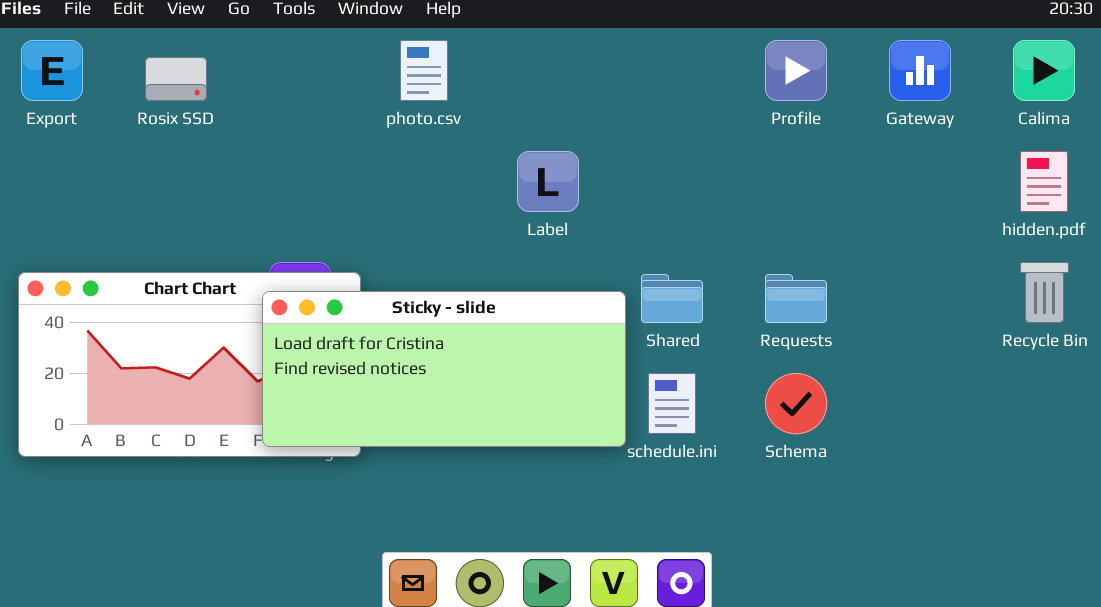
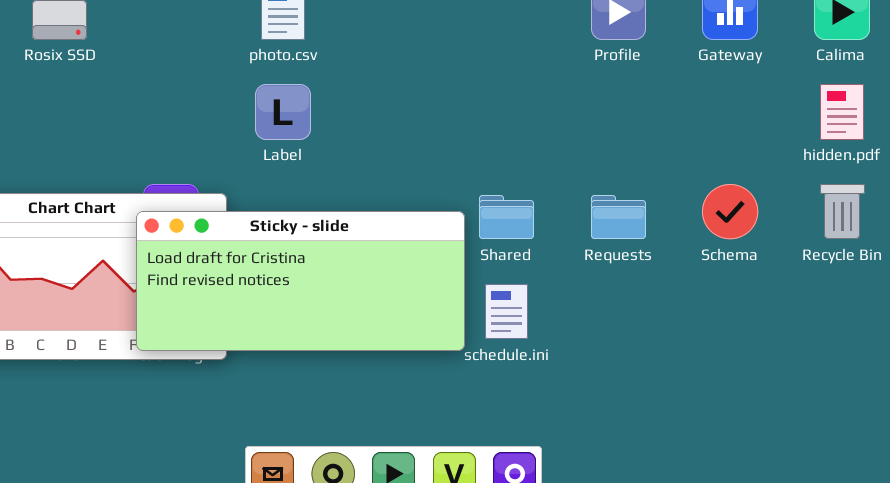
Label: [517,151,579,212] -> [255,84,311,140], moved
Schema: [765,373,827,434] -> [702,184,758,239], moved

